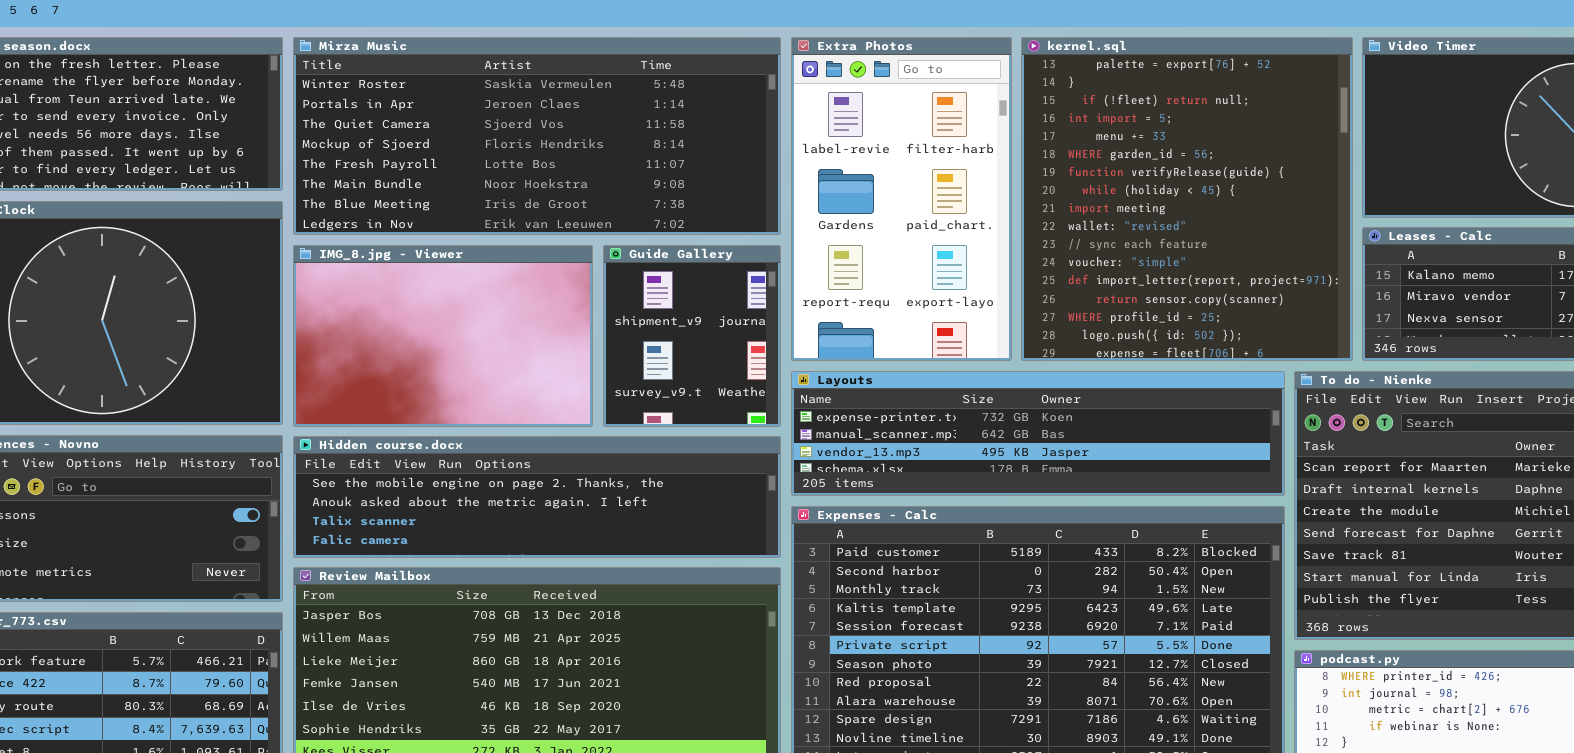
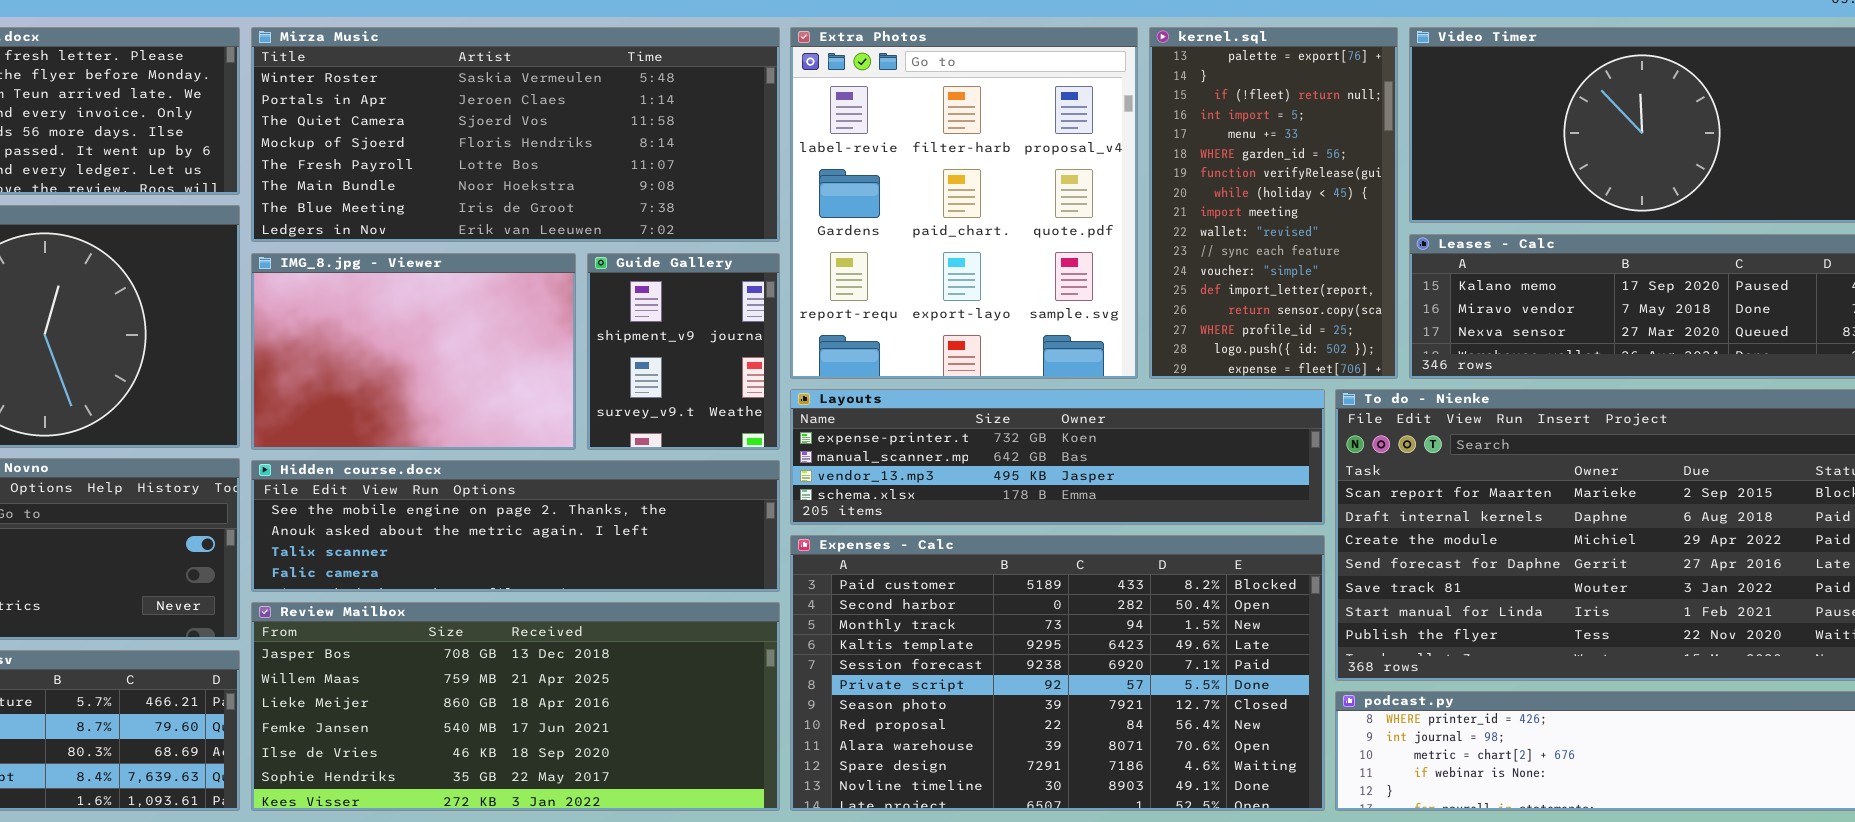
Extra Photos: [791,37,1012,361] -> [790,27,1138,379], resized
kernel.sql: [1021,37,1353,361] -> [1149,27,1398,379], resized

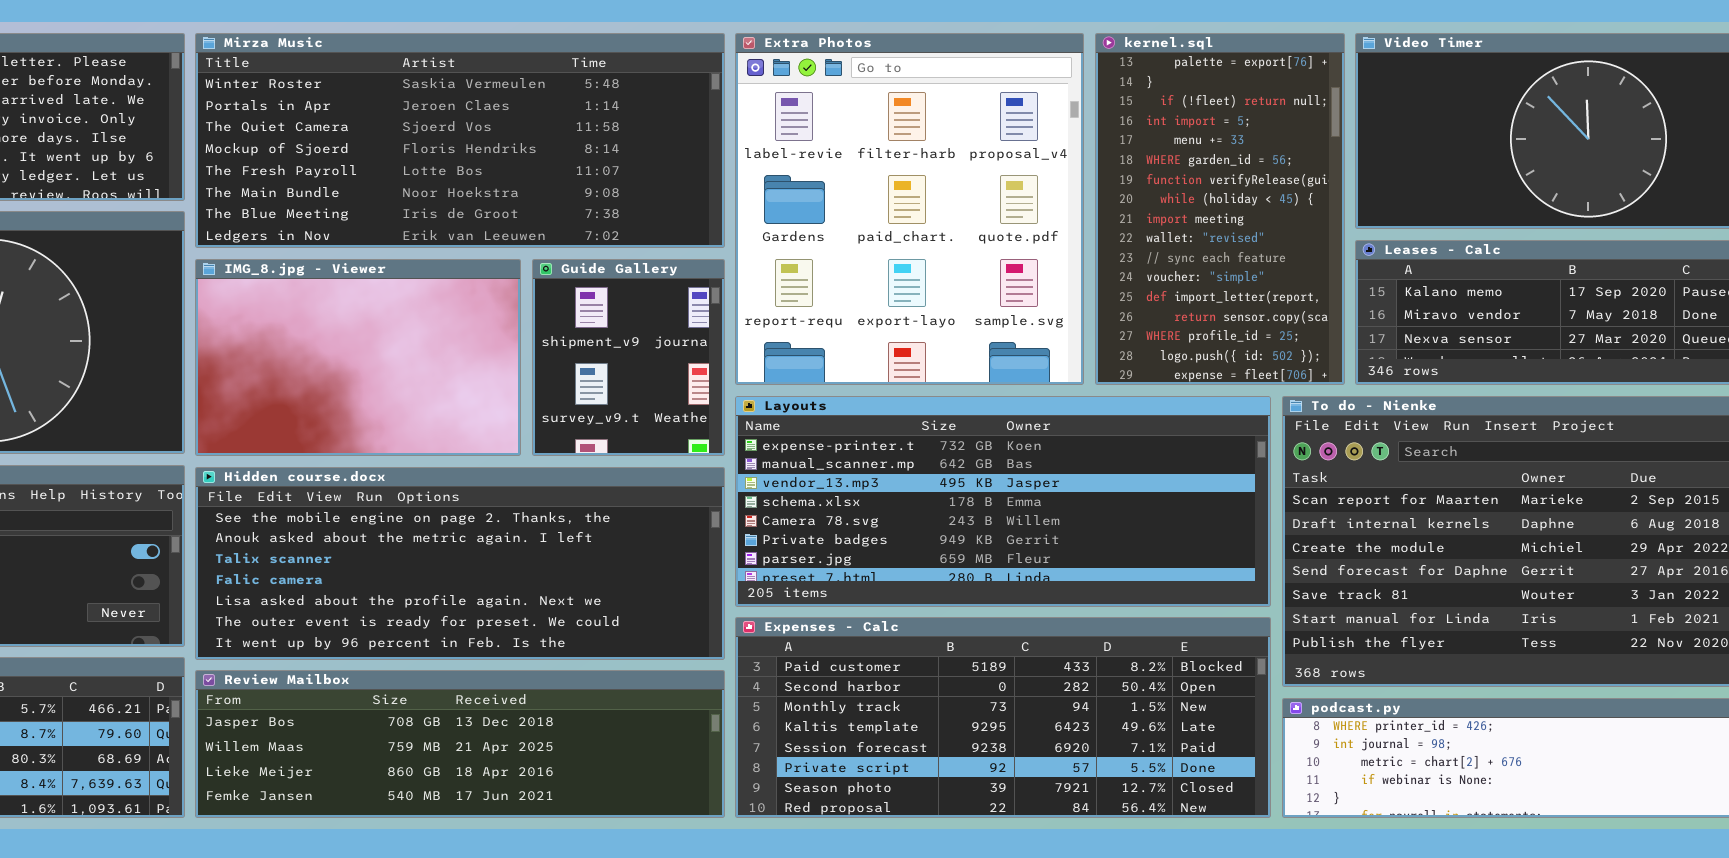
Layouts: [790,389,1325,525] -> [735,396,1271,607], resized
Hidden course.docx: [251,460,780,592] -> [195,467,725,660], resized
Expenses - Calc: [790,535,1325,811] -> [735,617,1271,818], resized
Review Mailbox: [251,602,780,811] -> [195,670,725,818], resized

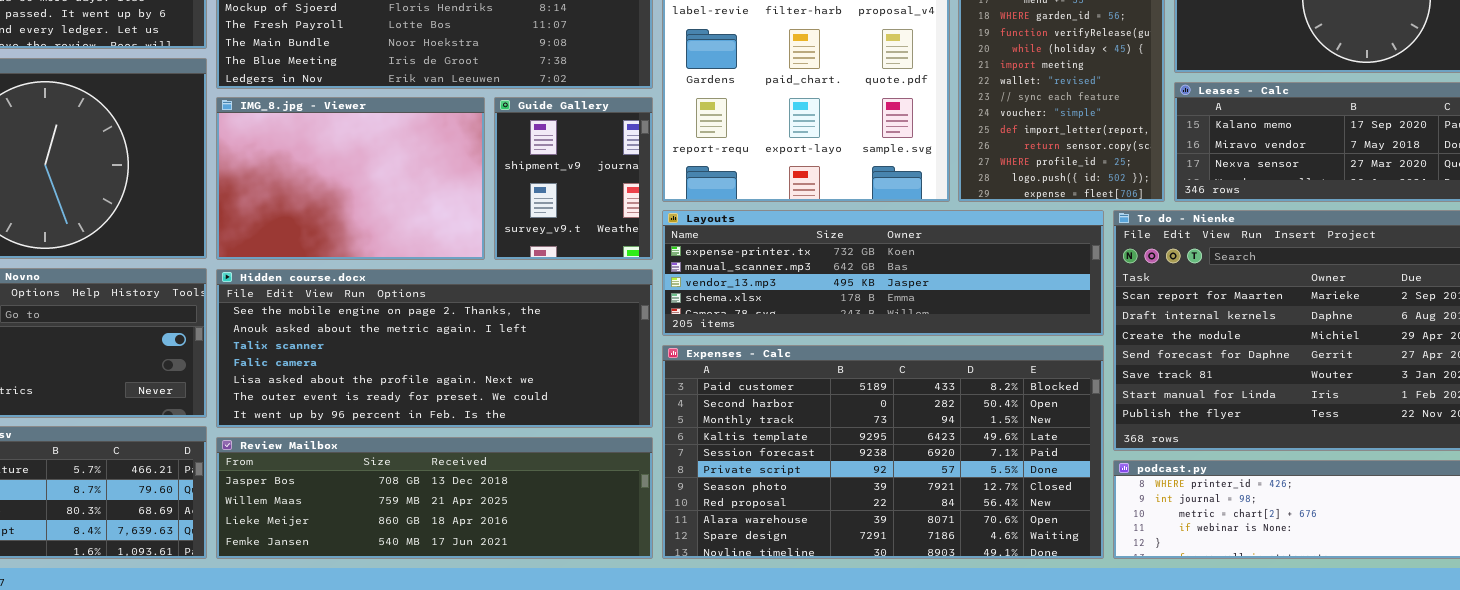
Layouts: [735,396,1271,607] -> [662,210,1104,336], resized
Expenses - Calc: [735,617,1271,818] -> [662,345,1104,559], resized

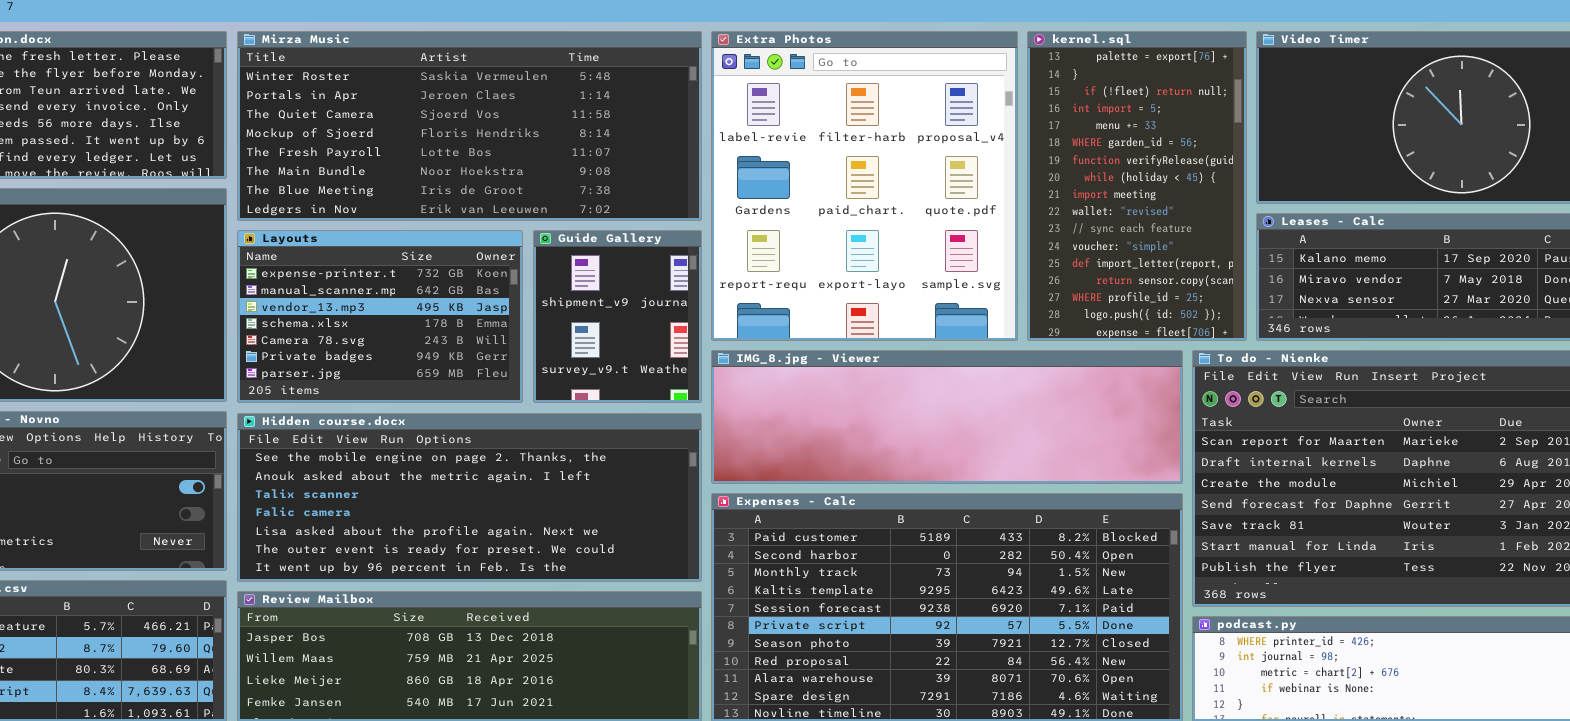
IMG_8.jpg - Viewer: [216,97,485,260] -> [711,350,1183,484], moved, resized
Layouts: [662,210,1104,336] -> [237,230,523,403], moved, resized

